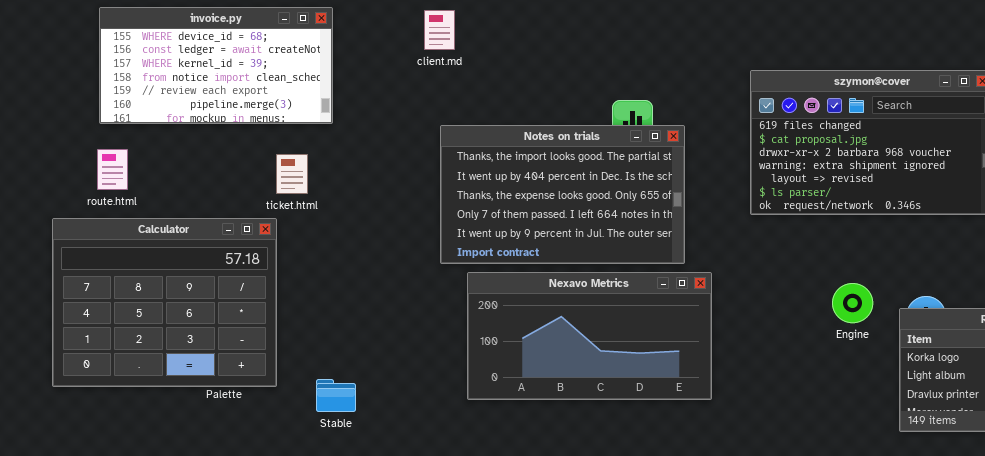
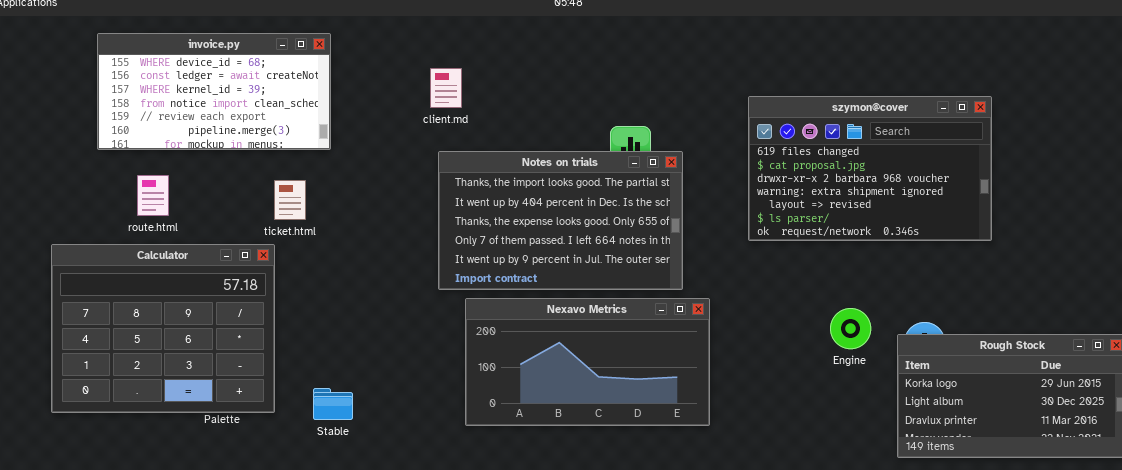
client.md: [424,10,455,50] -> [430,68,462,108], moved
route.html: [97,149,128,190] -> [137,175,169,216], moved
Stable: [316,379,356,412] -> [313,388,353,420], moved

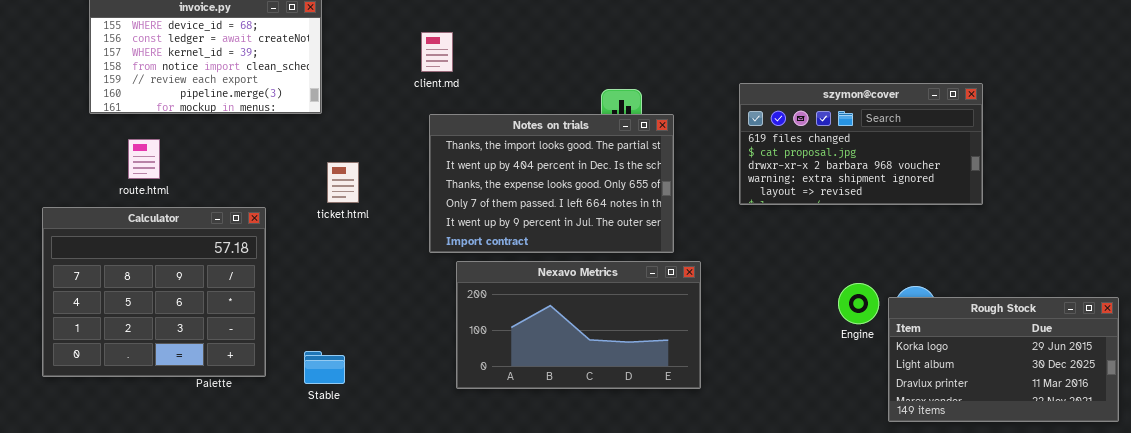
szymon@cover: [748,96,992,241] -> [739,83,983,205], resized
ticket.html: [274,180,306,220] -> [327,162,359,203], moved
Engine: [830,308,871,349] -> [838,283,879,324], moved

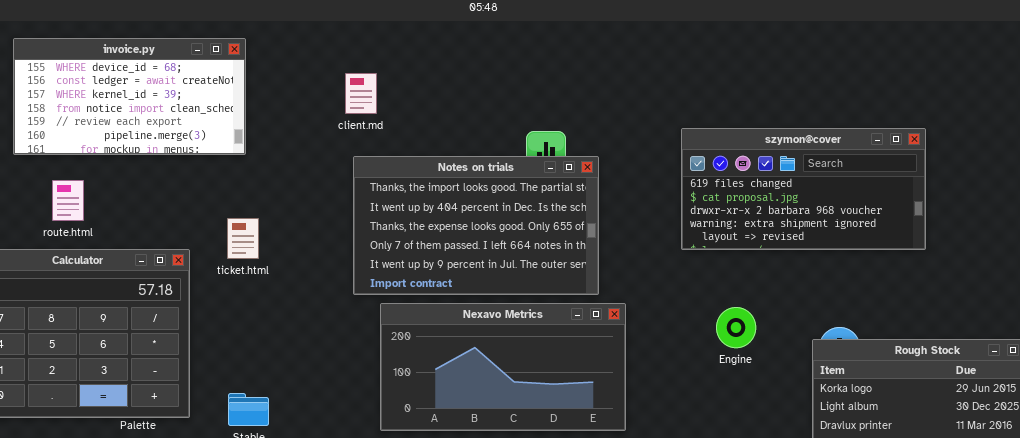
szymon@cover: [739,83,983,205] -> [681,128,926,250], moved
ticket.html: [327,162,359,203] -> [227,218,259,259], moved
Engine: [838,283,879,324] -> [716,307,756,348], moved

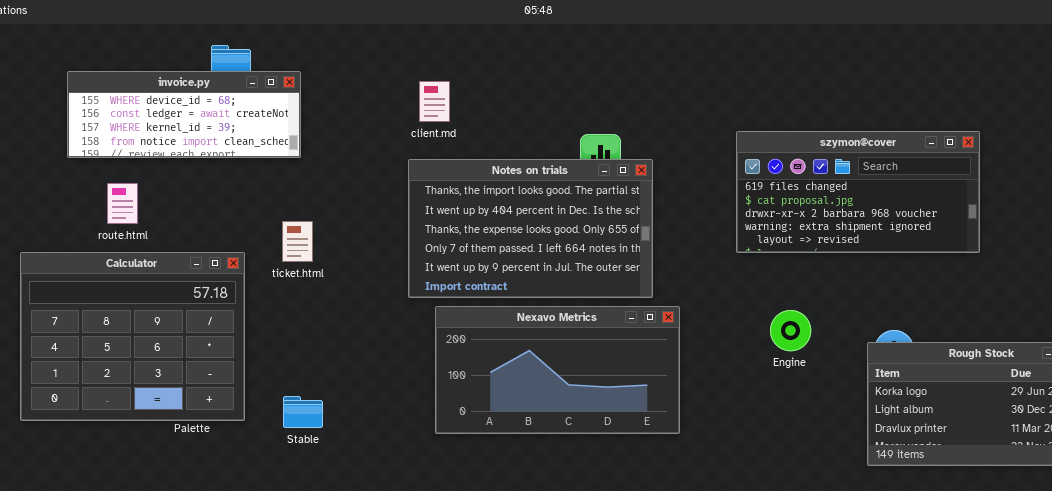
invoice.py: [13,38,246,155] -> [67,71,301,158], resized
client.md: [345,73,377,114] -> [419,81,450,122], moved

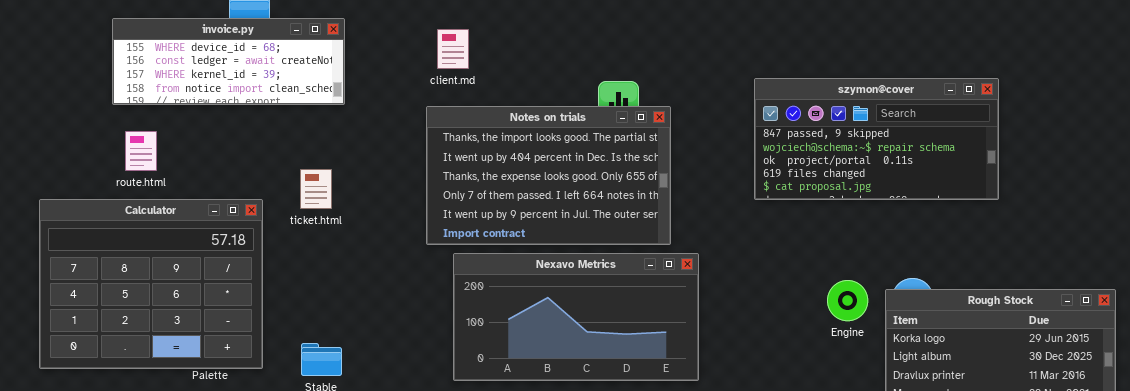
invoice.py: [67,71,301,158] -> [112,18,345,105], moved
szymon@cover: [736,131,980,253] -> [754,78,999,200], scrolled up 3 rows
Engine: [770,310,811,351] -> [827,280,868,321], moved

